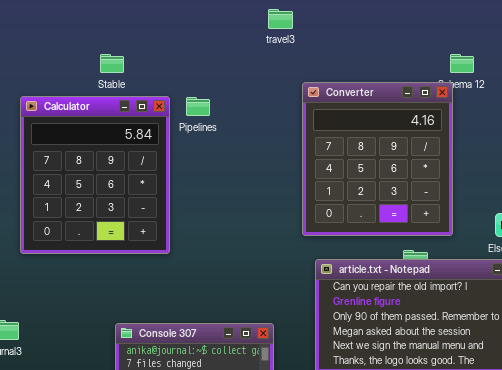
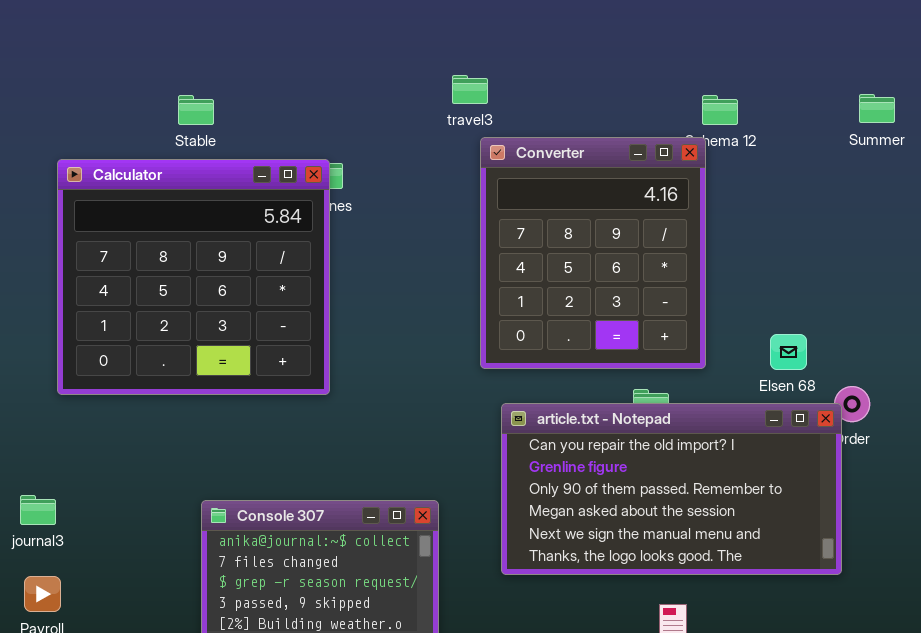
travel3: [268,9,293,29] -> [452,75,488,104], moved
Calculator: [20,96,170,254] -> [57,159,330,395], resized

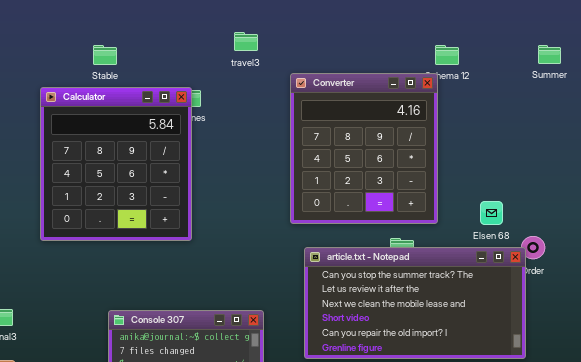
travel3: [452,75,488,104] -> [234,32,258,51], moved
Calculator: [57,159,330,395] -> [40,87,192,241], resized
article.txt - Notepad: [501,403,842,575] -> [304,247,526,359], scrolled up 4 rows

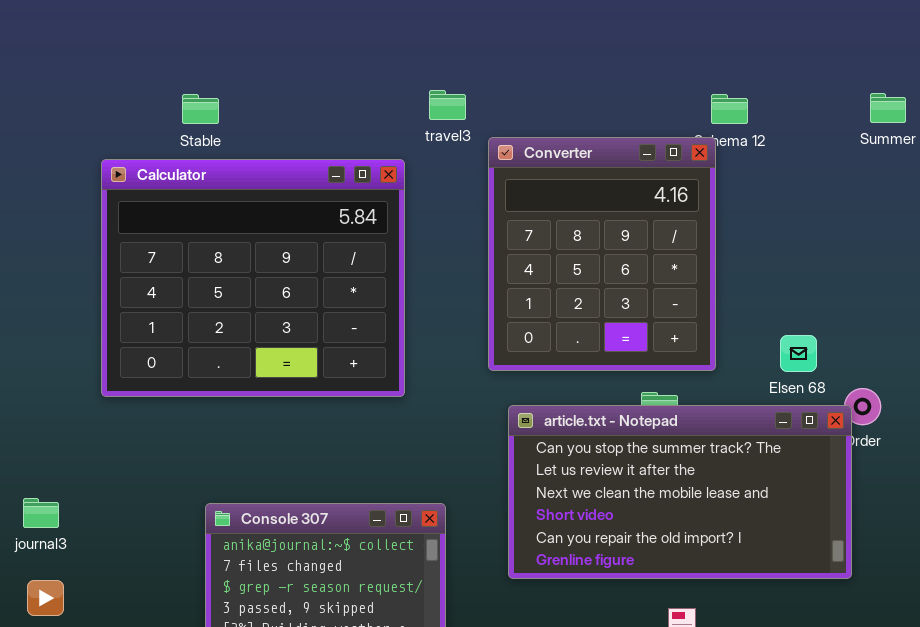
travel3: [234,32,258,51] -> [429,90,466,120], moved
Calculator: [40,87,192,241] -> [101,159,405,397], resized

